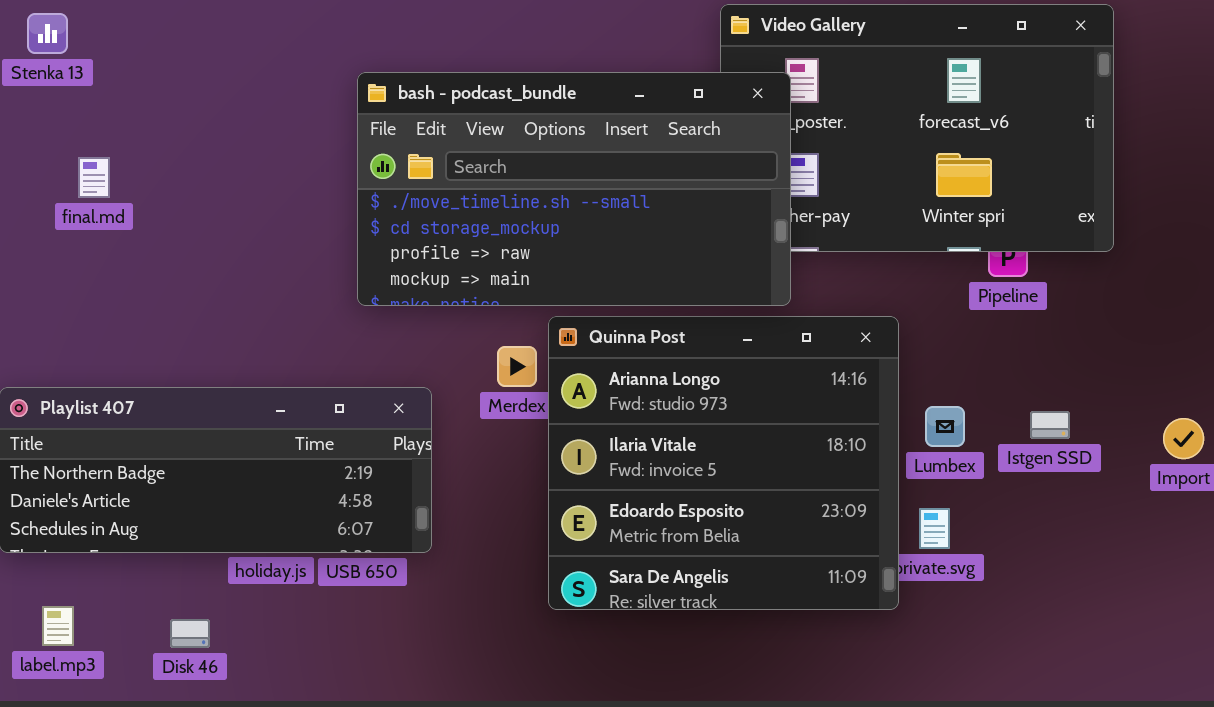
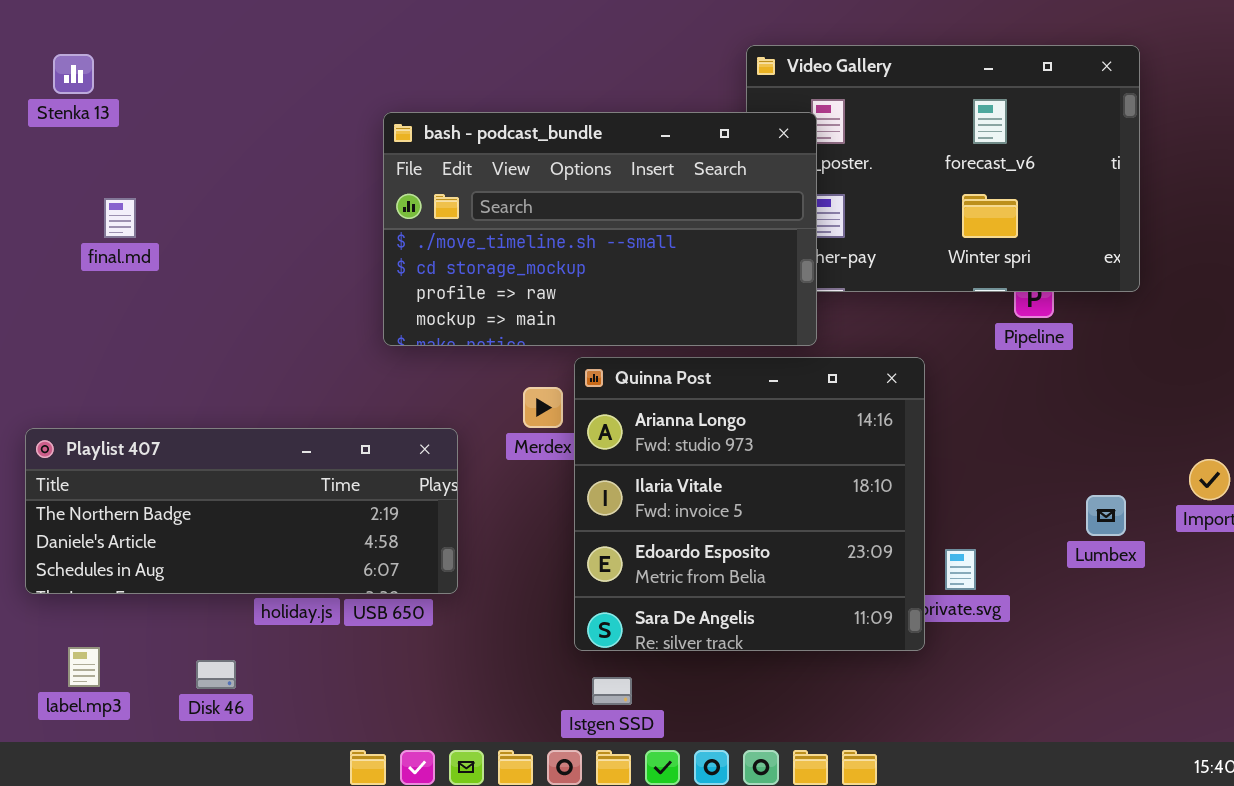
Lumbex: [925,406,965,447] -> [1086,495,1126,536], moved
Istgen SSD: [1030,411,1070,439] -> [592,677,632,705], moved

